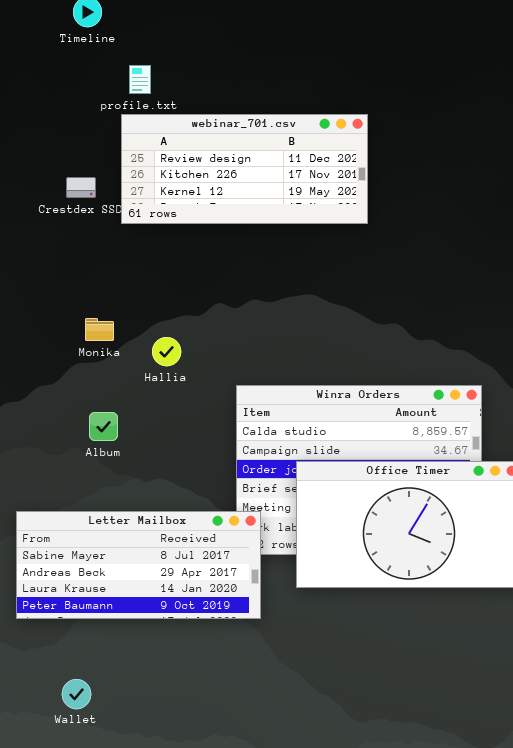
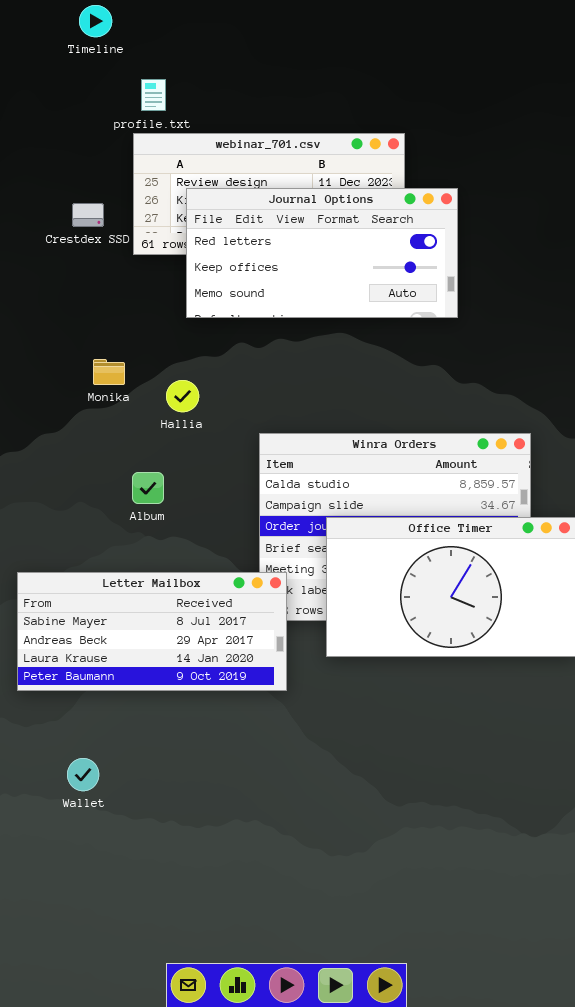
Journal Options: none -> [186,188,458,318], opened
Album: [89,412,118,441] -> [132,472,164,504], moved

